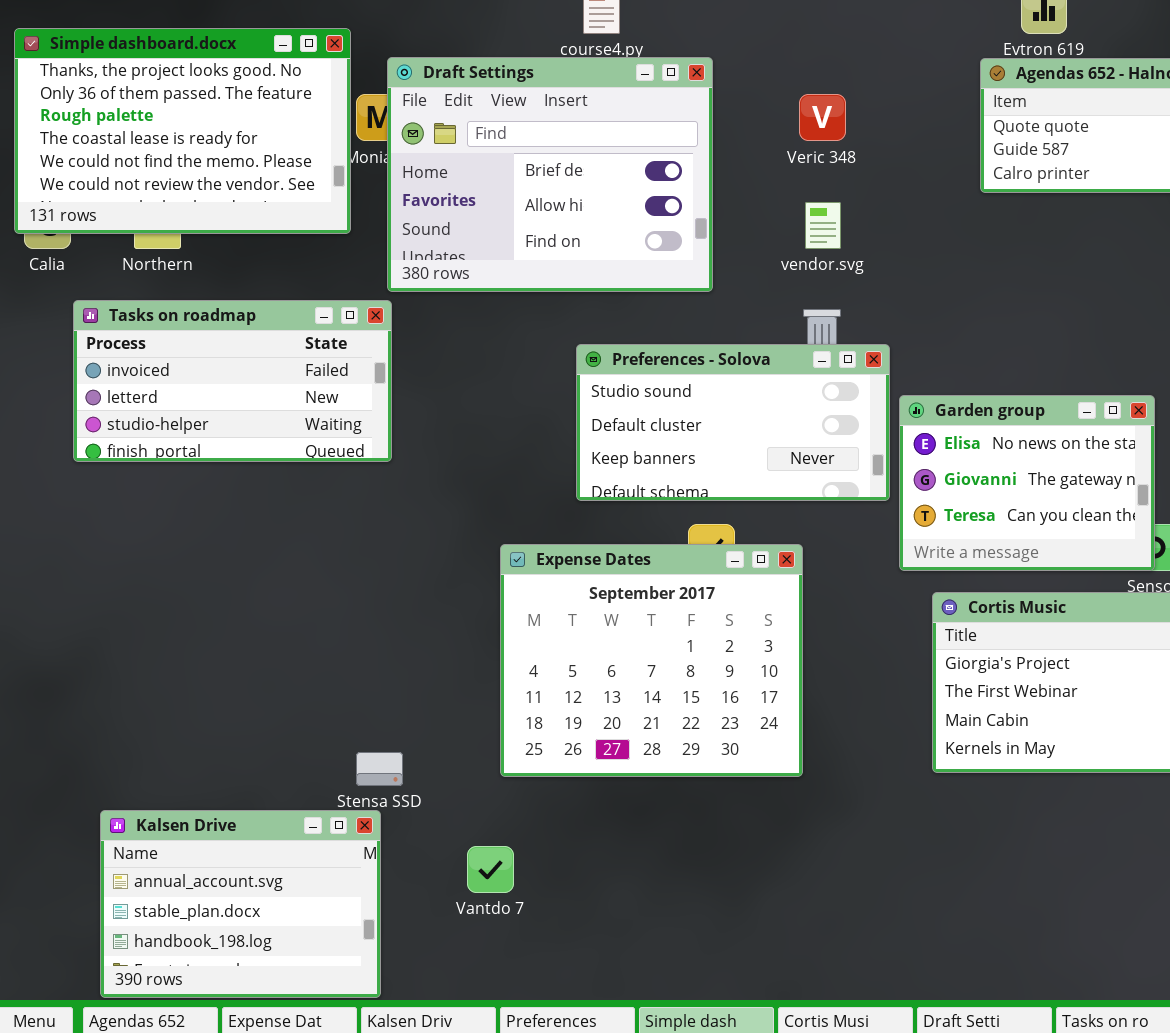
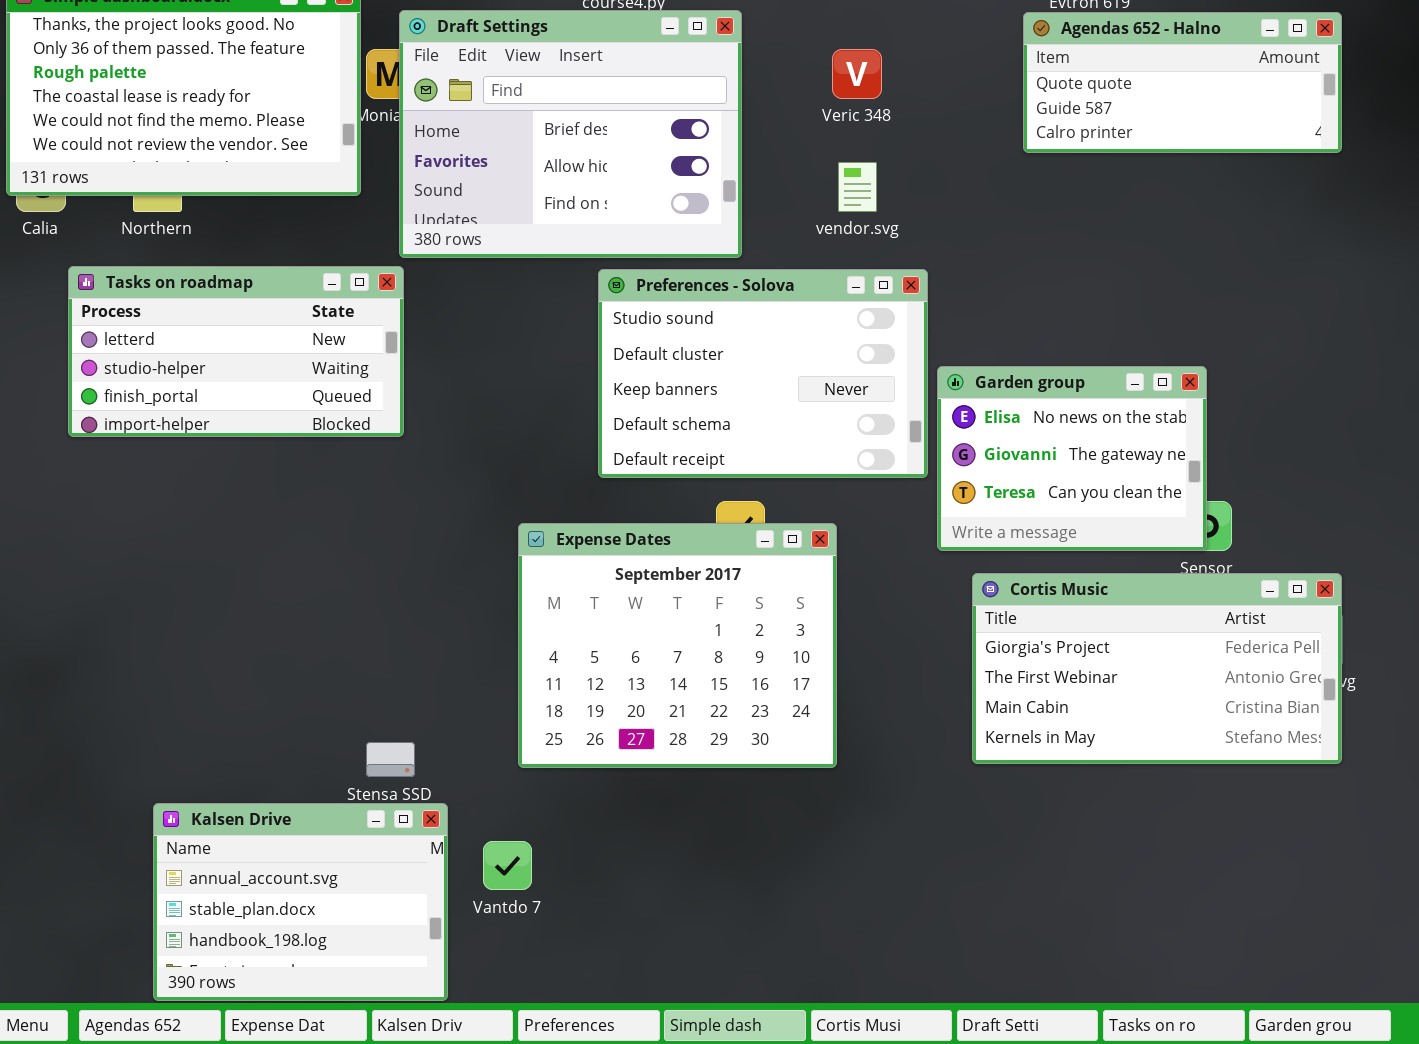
Tasks on roadmap: [73,300,392,462] -> [68,266,404,437], scrolled down 1 row
Preferences - Solova: [576,344,890,501] -> [598,269,928,478], resized
Kalsen Drive: [100,810,381,998] -> [153,803,448,1001], moved

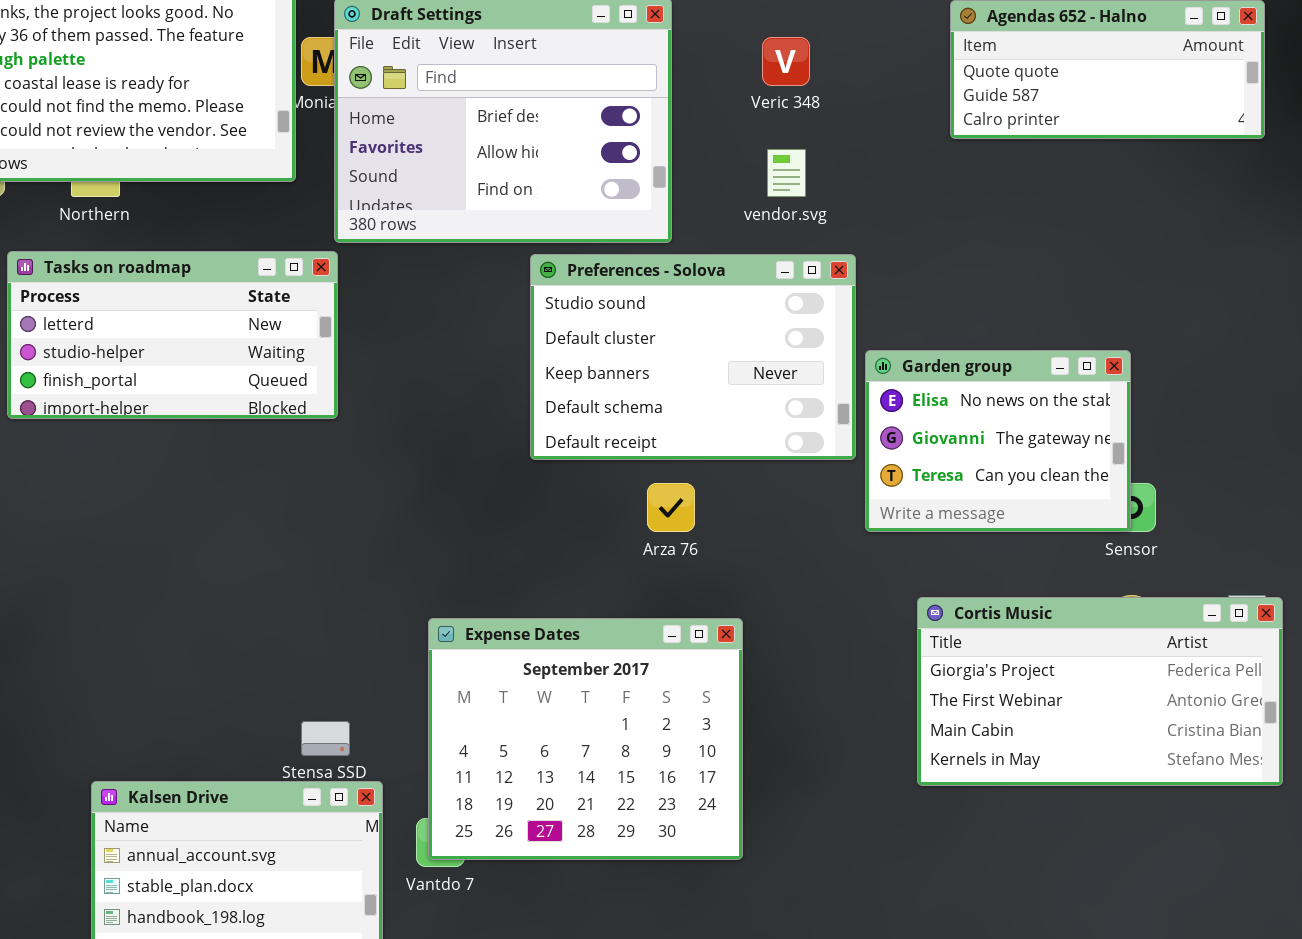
Expense Dates: [518,523,837,768] -> [428,618,743,860], moved
Cortis Music: [972,573,1342,764] -> [917,597,1283,786], moved

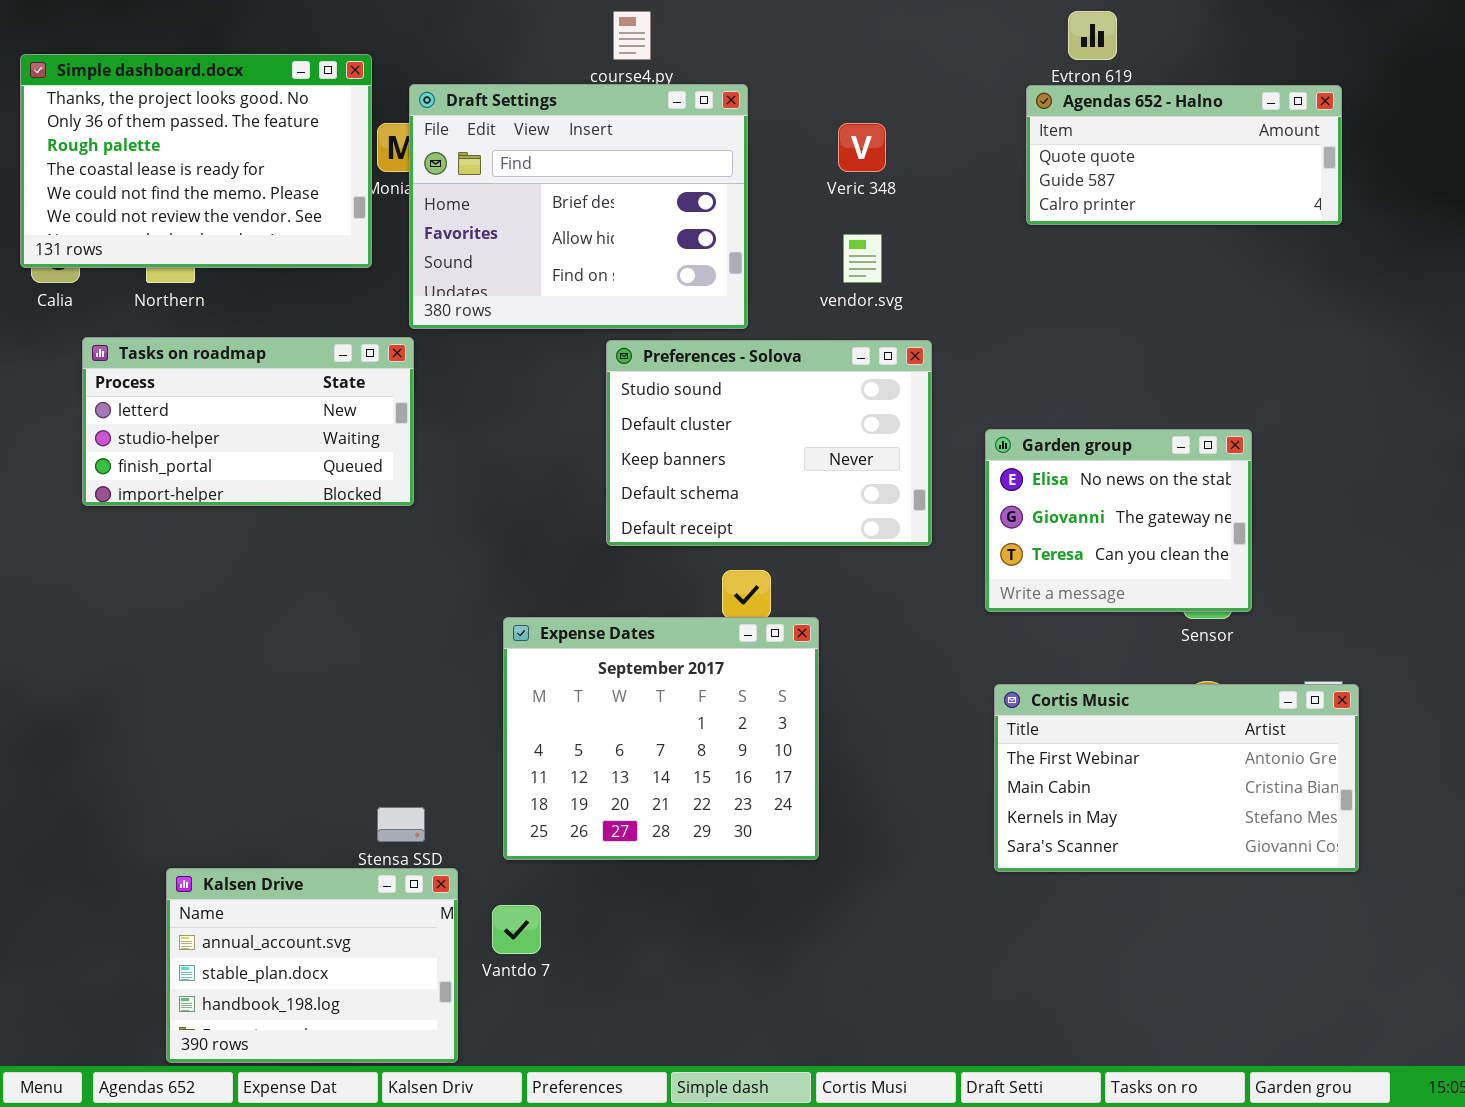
Garden group: [865,350,1131,532] -> [985,429,1252,612], moved
Cortis Music: [917,597,1283,786] -> [994,684,1359,872], scrolled down 1 row
Expense Dates: [428,618,743,860] -> [503,617,819,860], moved

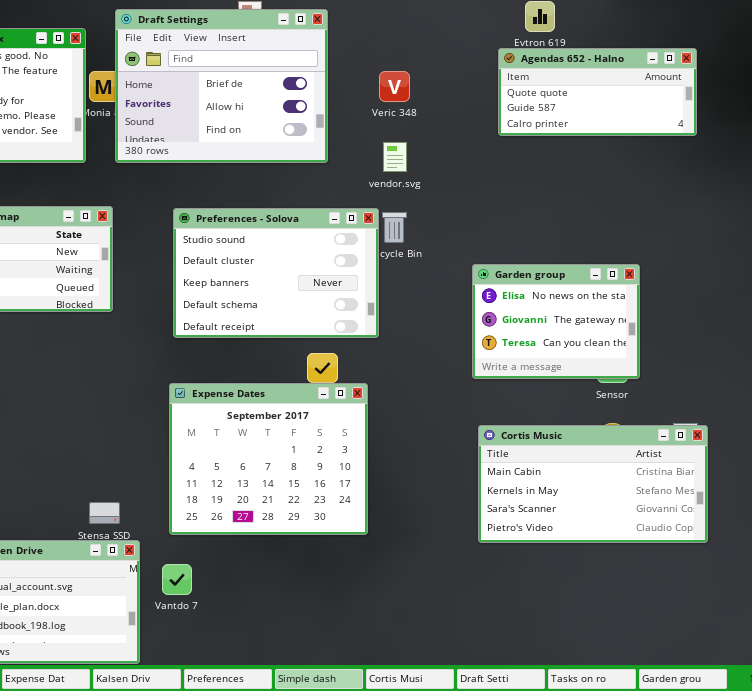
Draft Settings: [409,84,748,329] -> [115,9,328,163], moved
Preferences - Solova: [606,340,932,546] -> [173,208,379,338], moved
Cortis Music: [994,684,1359,872] -> [478,425,708,543], scrolled down 1 row

